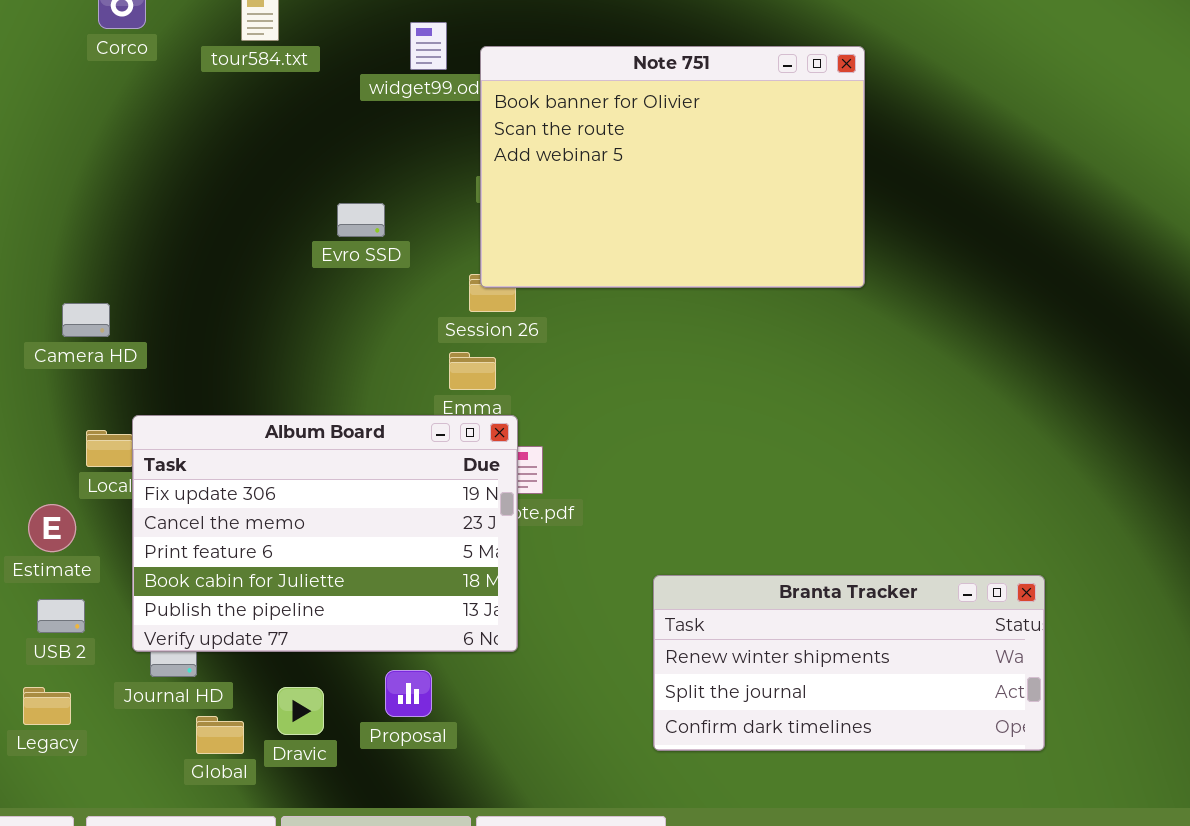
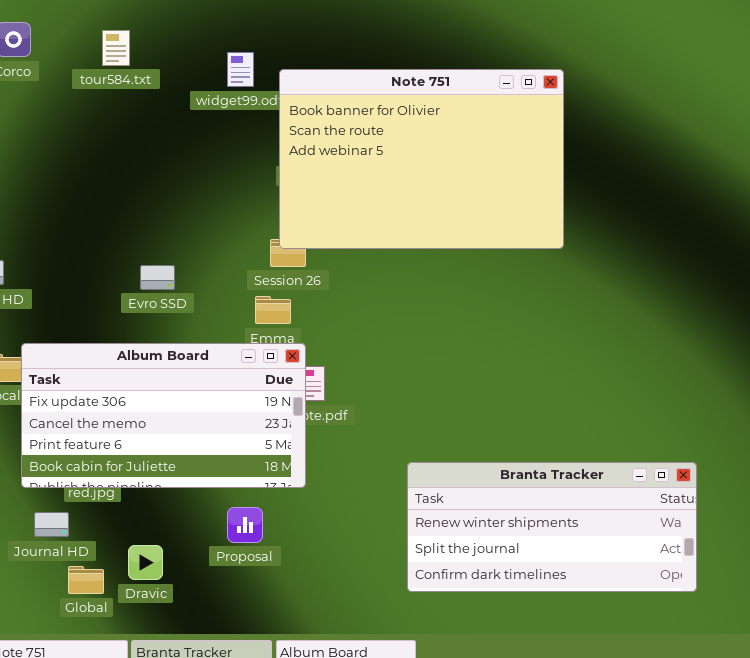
Evro SSD: [337,203,385,237] -> [140,265,175,290], moved
Album Board: [132,415,518,652] -> [21,343,306,488], resized
Proposal: [385,670,432,717] -> [227,507,263,543], moved

